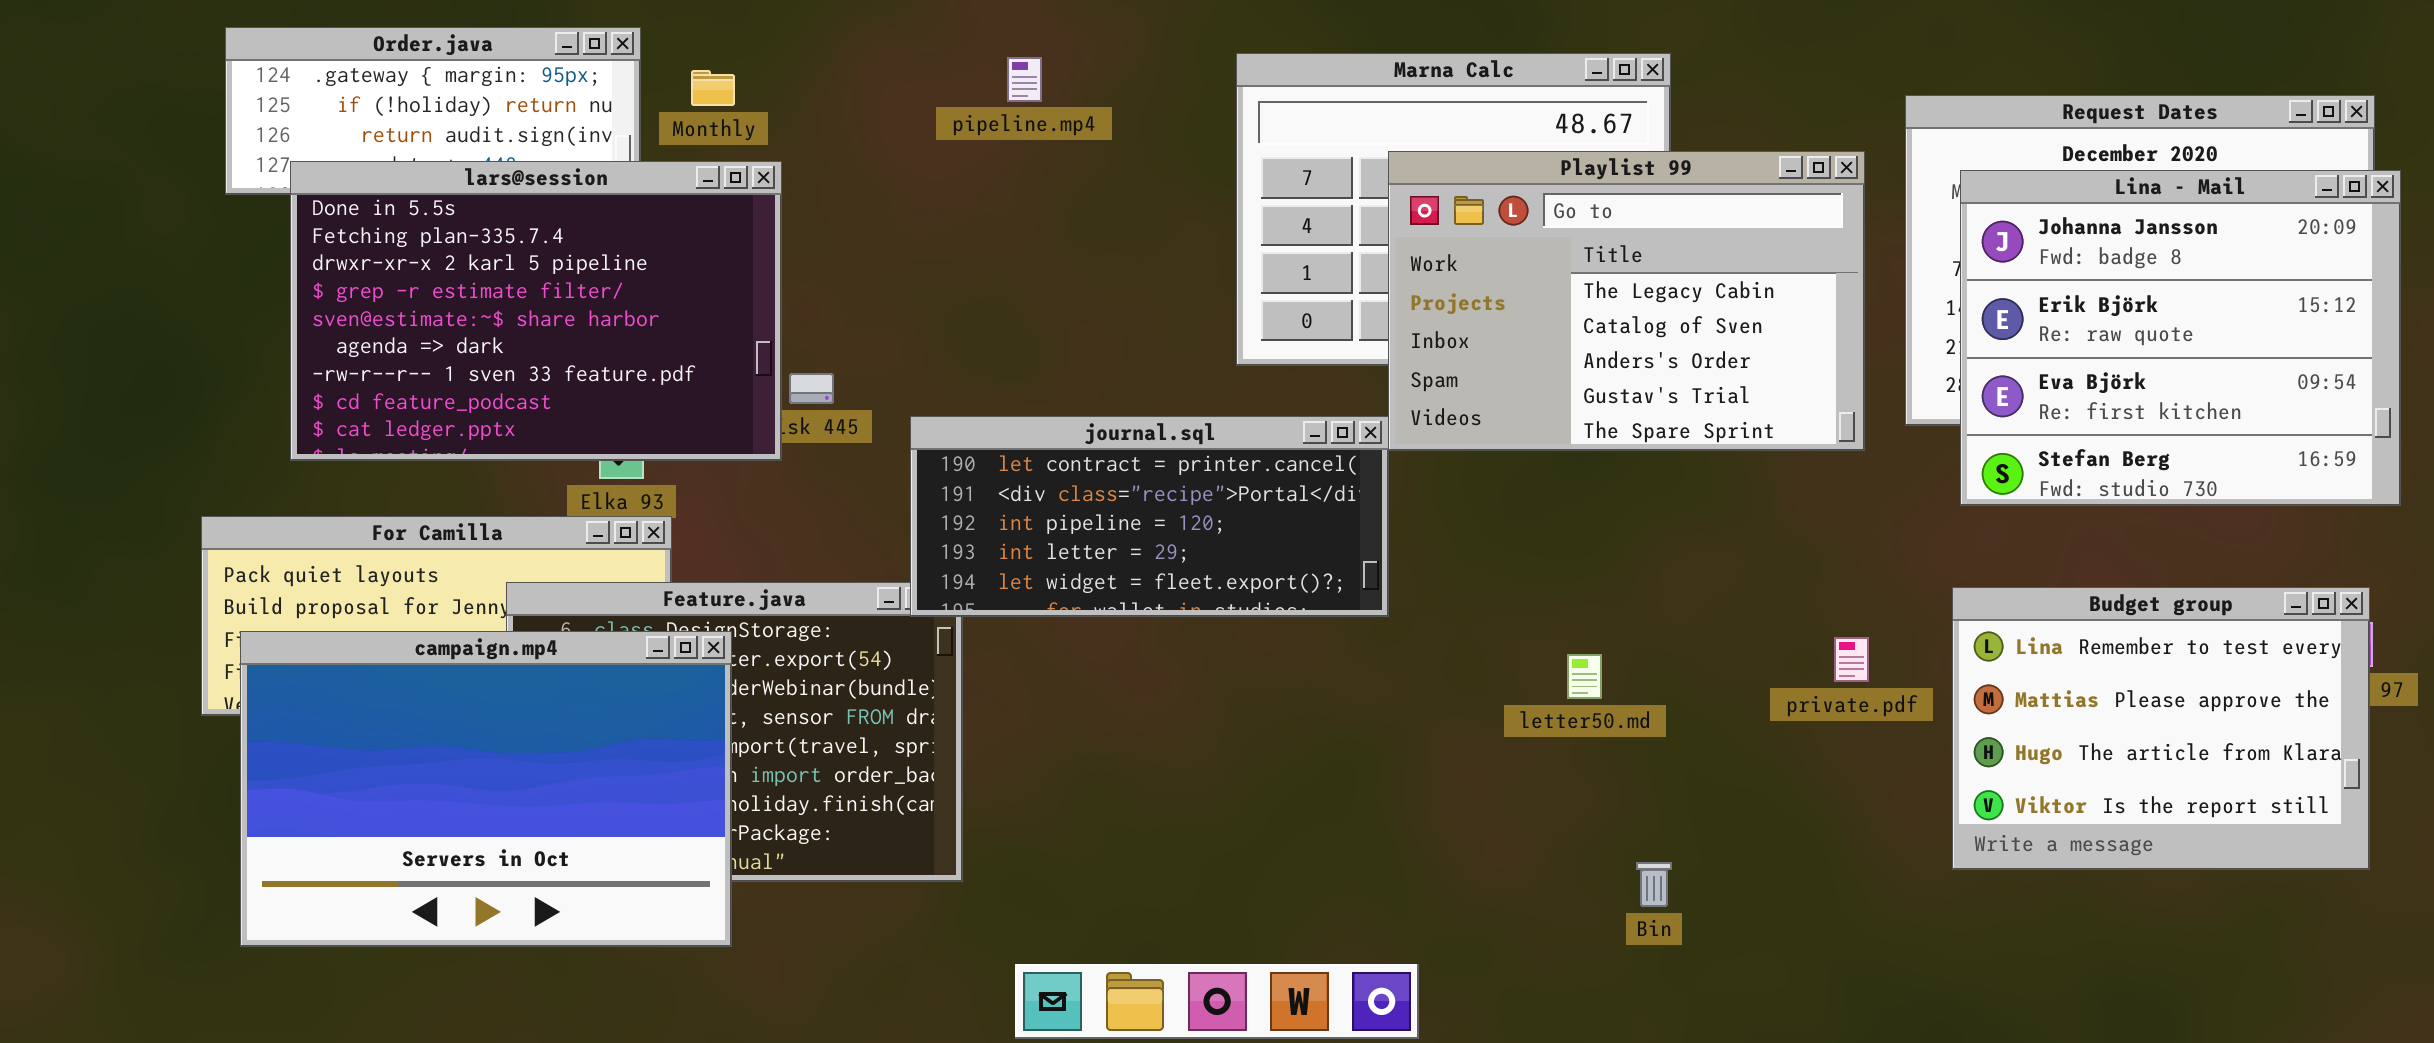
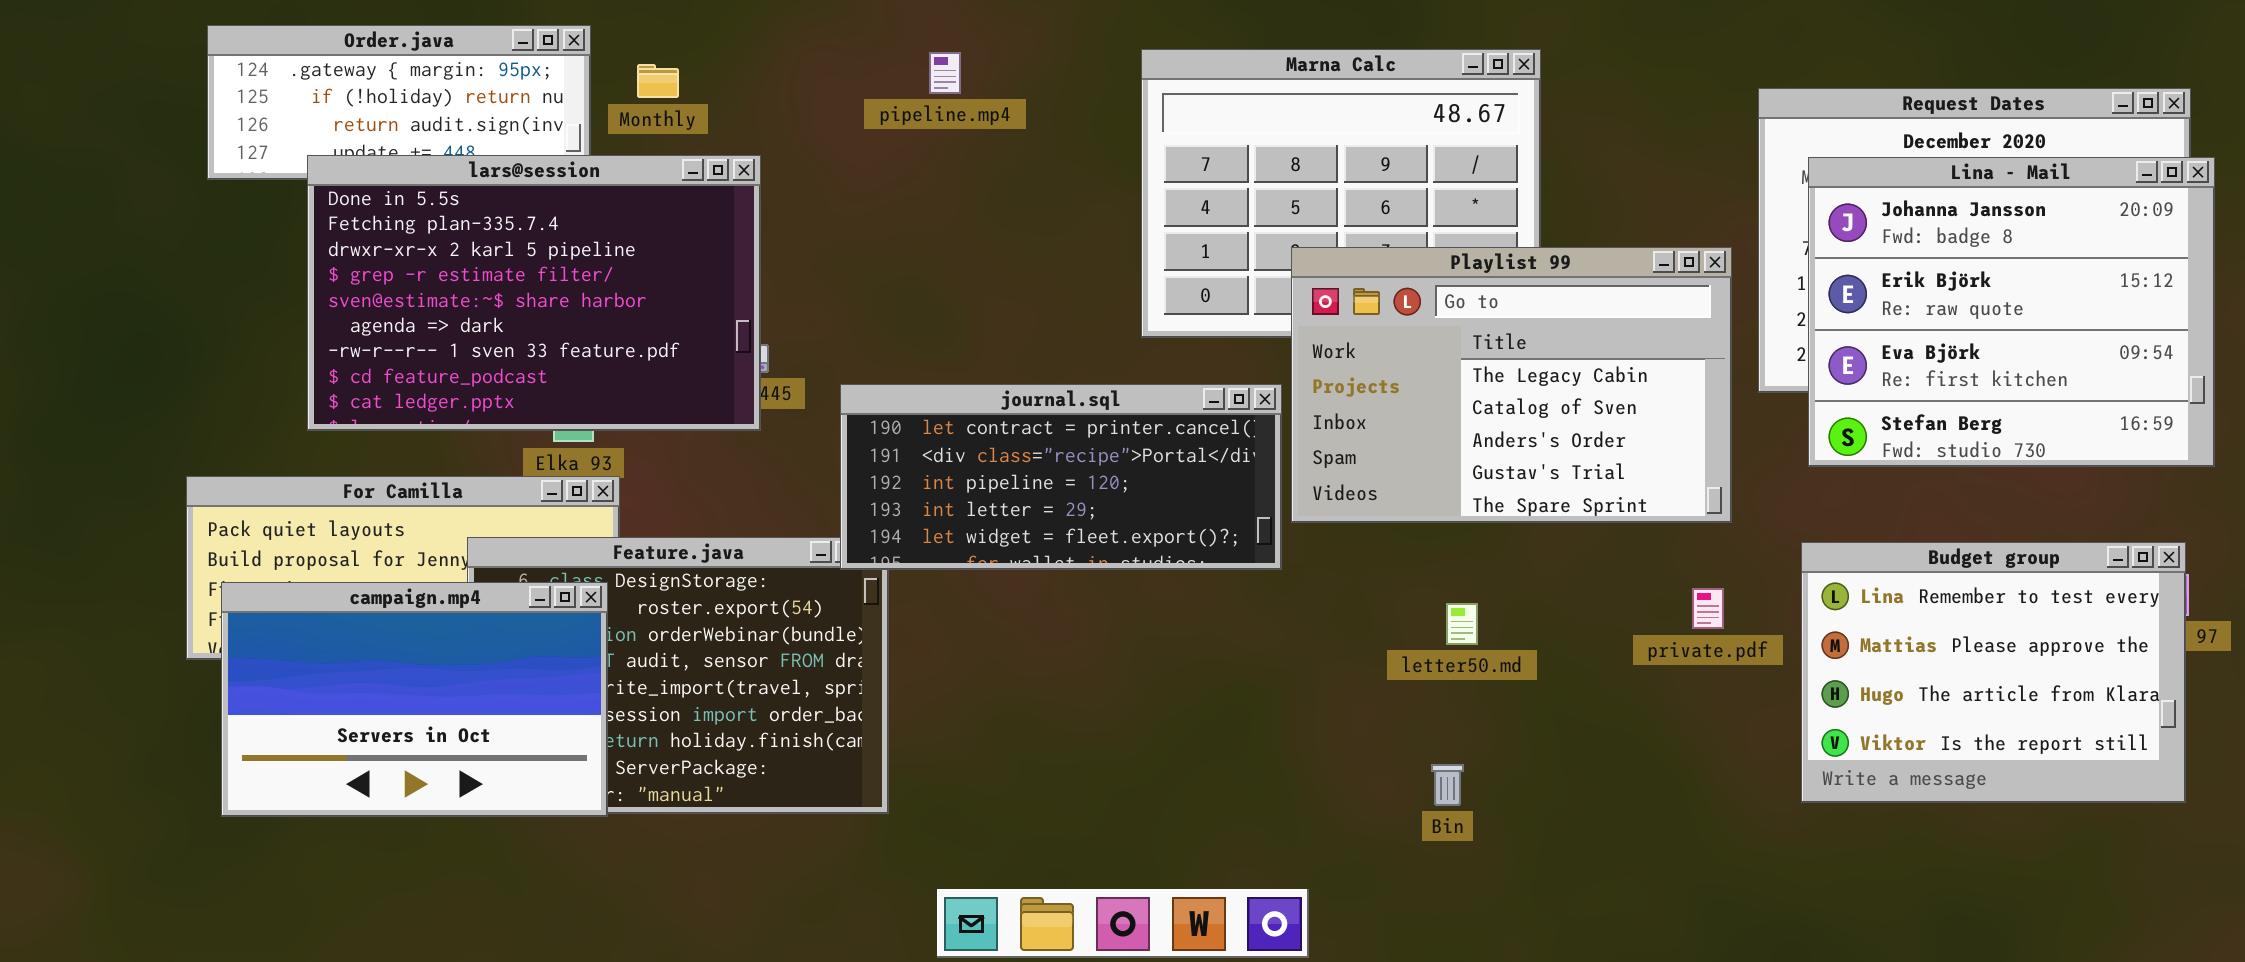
Playlist 99: [1388,151,1865,451] -> [1291,247,1732,523], moved
lars@session: [290,161,782,461] -> [307,155,761,431], moved
campaign.mp4: [240,631,732,947] -> [221,582,608,817], resized
Bin: [1636,862,1672,907] -> [1431,764,1464,806], moved

